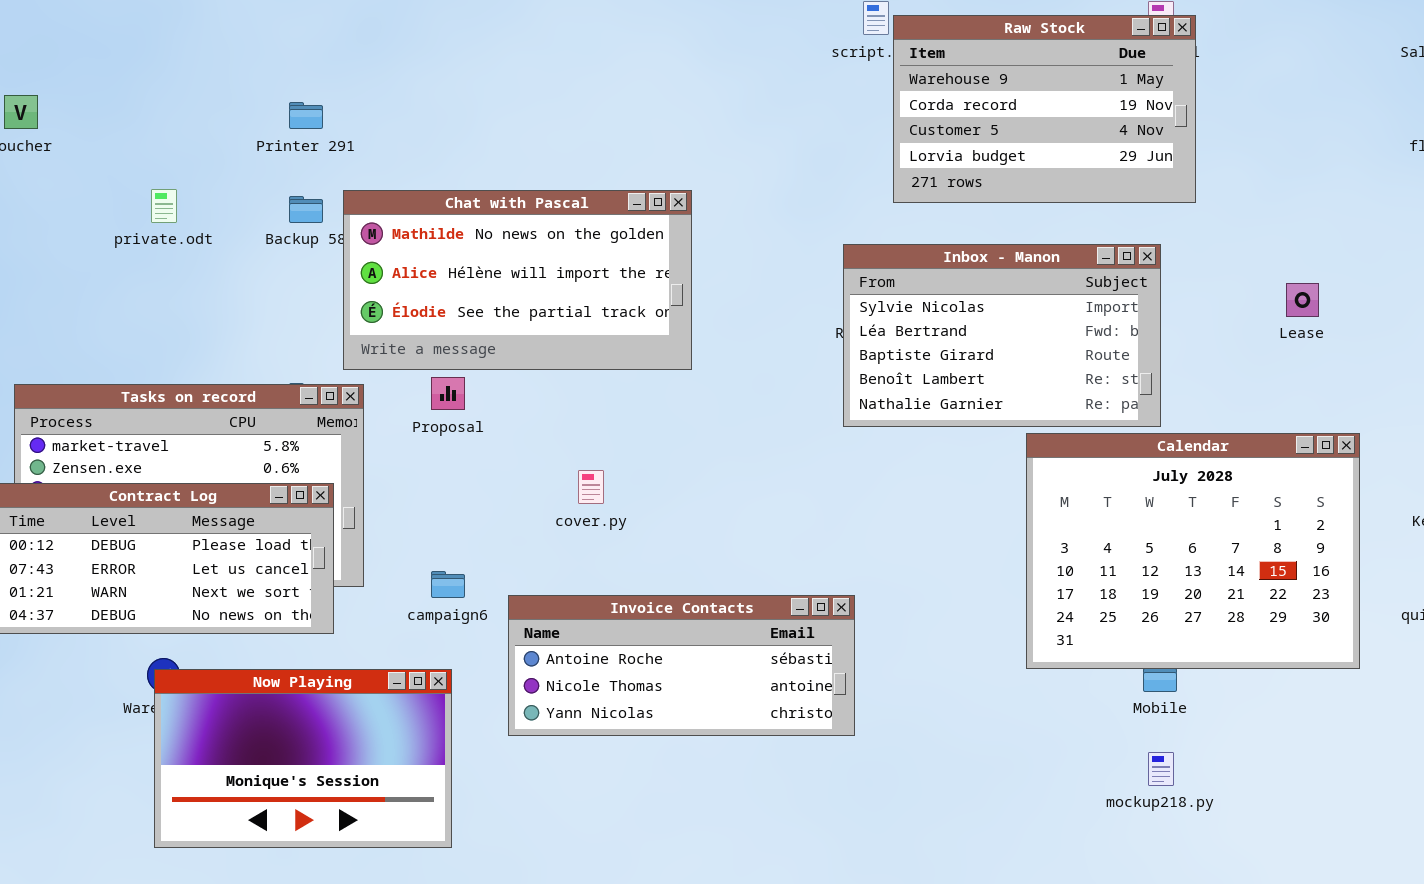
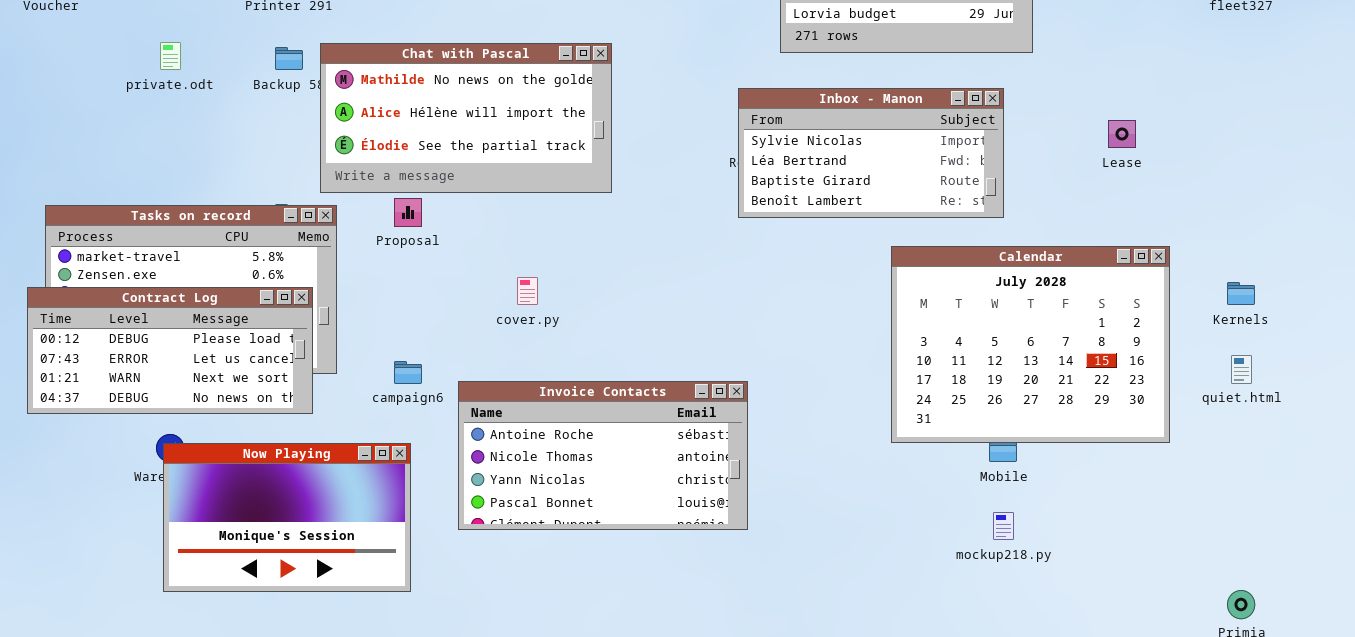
Inbox - Manon: [843,244,1161,427] -> [738,88,1004,218], resized
Invoice Contacts: [508,595,855,736] -> [458,381,748,530], resized

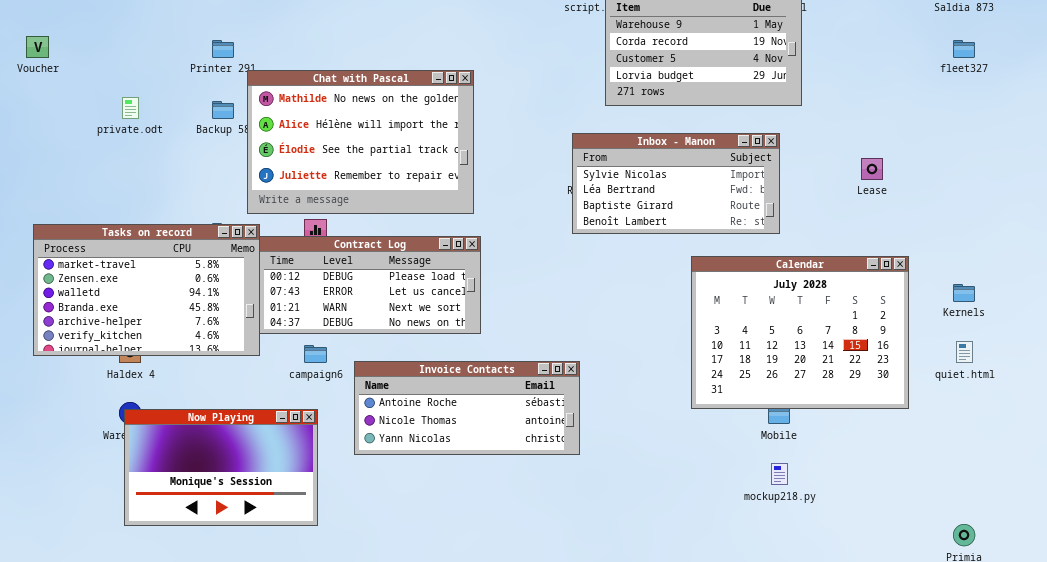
Chat with Pascal: [320,43,612,193] -> [247,70,474,214], resized
Contract Log: [27,287,313,414] -> [259,236,481,334], moved
Invoice Contacts: [458,381,748,530] -> [354,361,580,455], resized

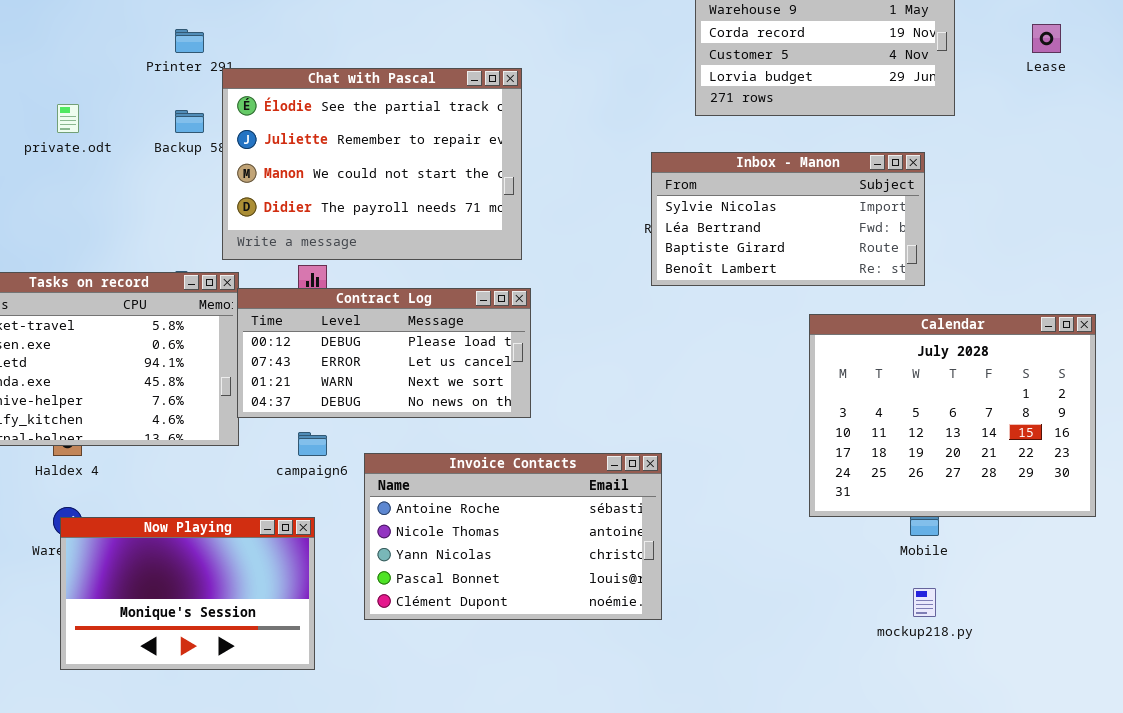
Chat with Pascal: [247,70,474,214] -> [222,68,522,260], scrolled down 2 rows
Lease: [861,158,883,180] -> [1032,24,1061,53], moved
Invoice Contacts: [354,361,580,455] -> [364,453,662,620], resized

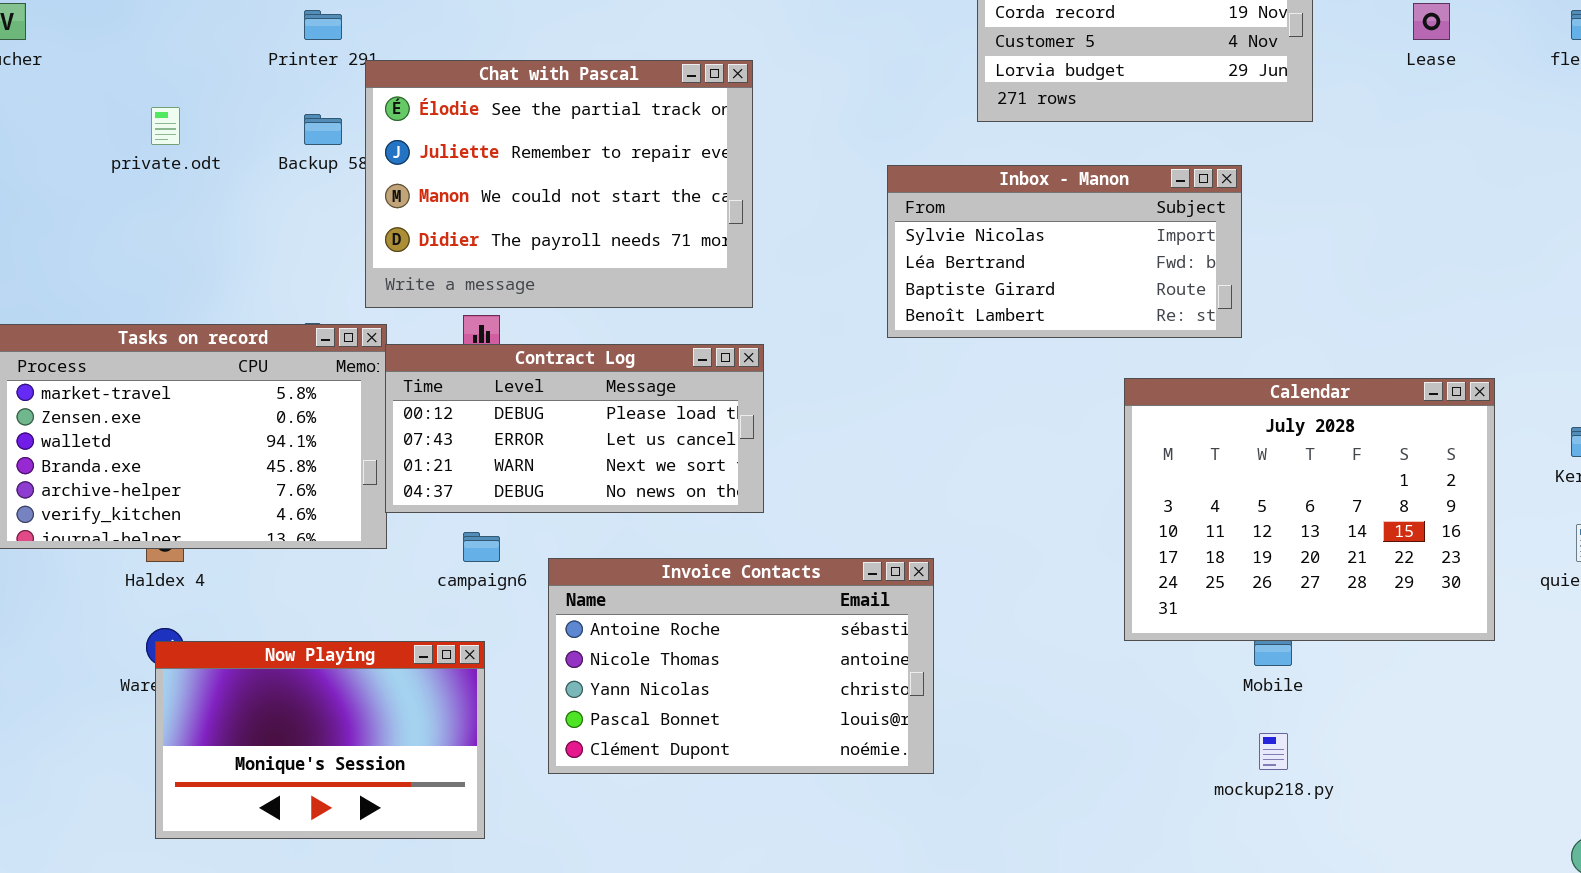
Inbox - Manon: [651,152,925,286] -> [887,165,1242,338], moved

